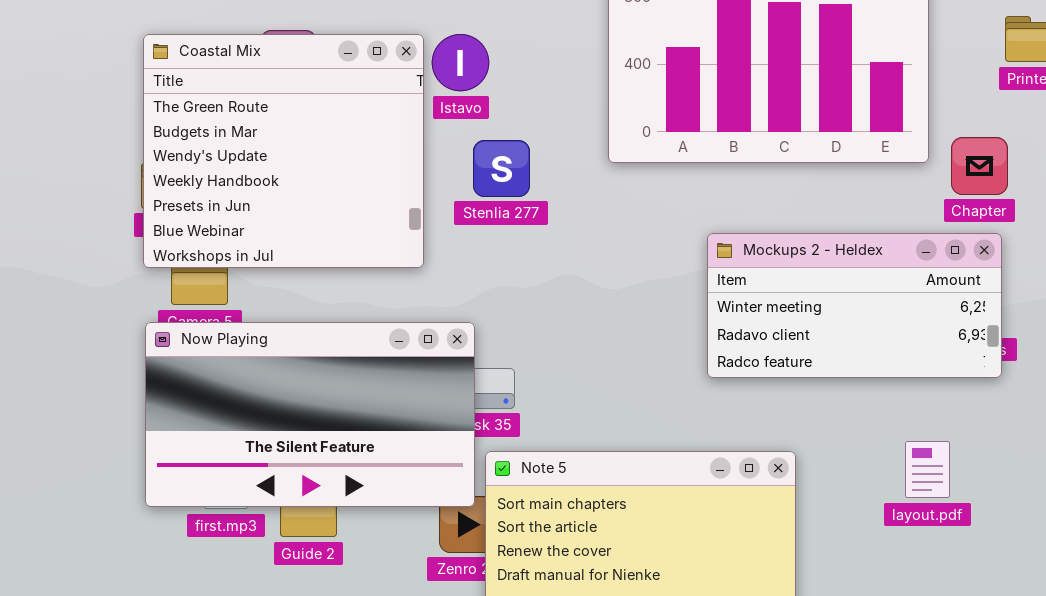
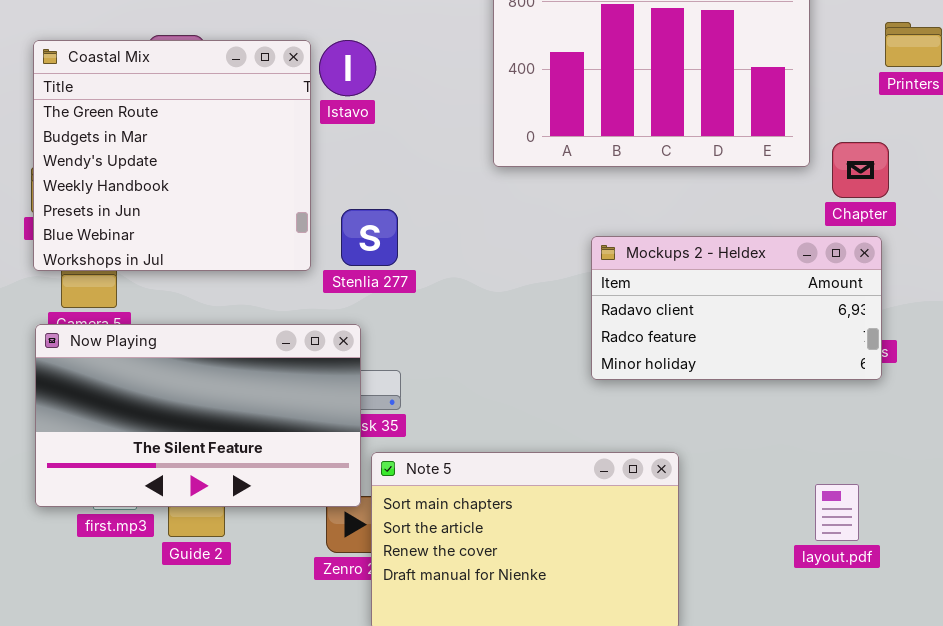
Stenlia 277: [473,140,530,197] -> [341,209,398,266], moved
Mockups 2 - Heldex: [707,233,1002,378] -> [591,236,882,380], scrolled down 1 row
layout.pdf: [905,441,950,498] -> [815,484,859,541], moved

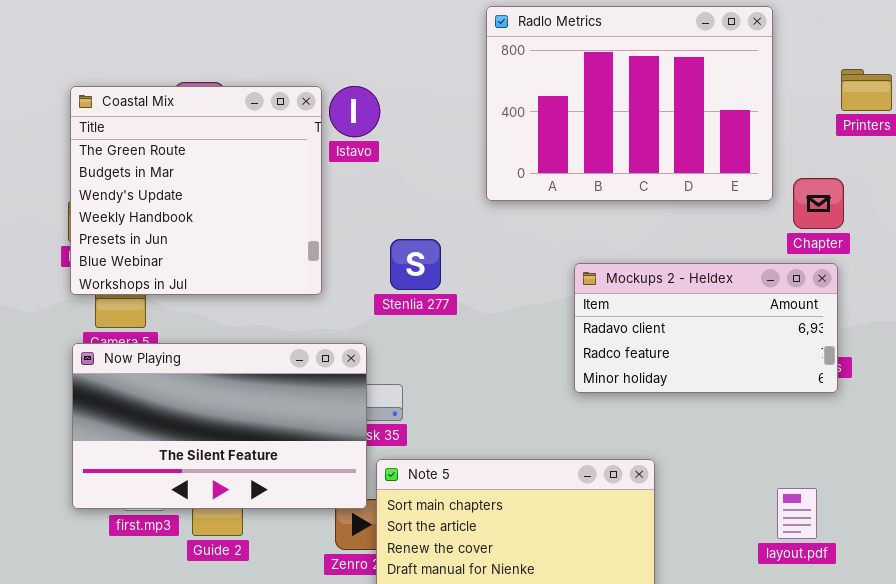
Stenlia 277: [341,209,398,266] -> [390,239,441,290], moved

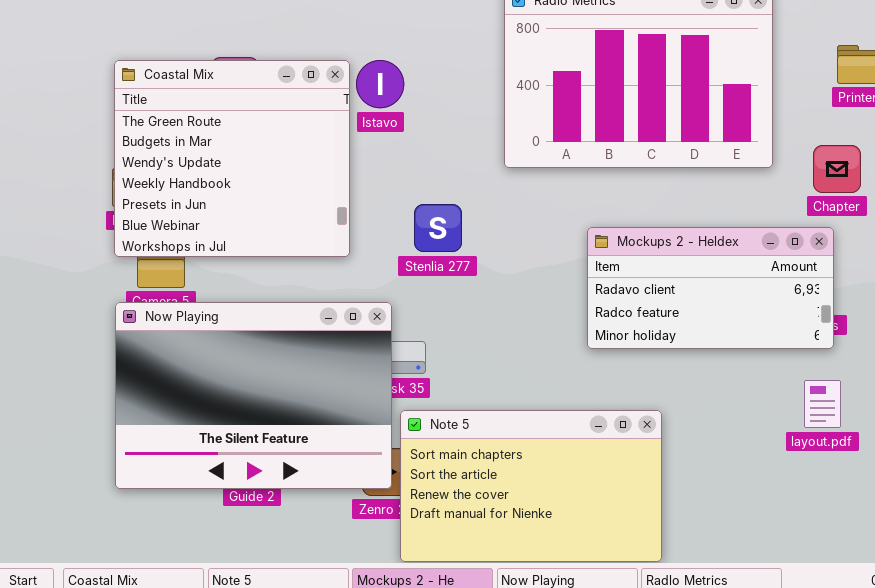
Chapter: [793,178,844,229] -> [813,145,861,193], moved
Now Playing: [72,343,367,509] -> [115,302,392,489], resized
layout.pdf: [777,488,817,539] -> [804,380,841,428], moved

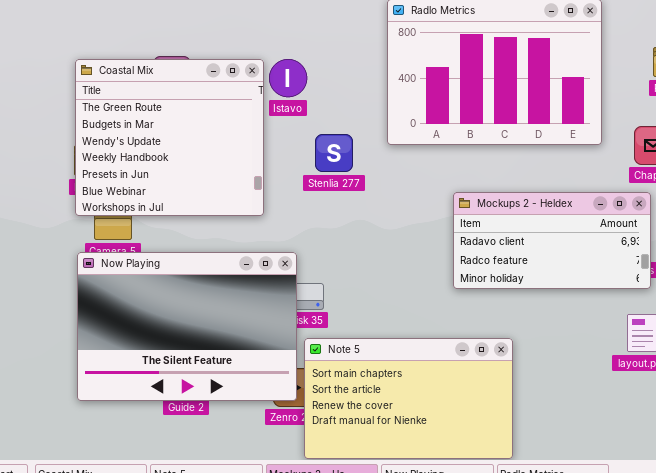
Stenlia 277: [414,204,462,252] -> [315,134,353,172], moved

